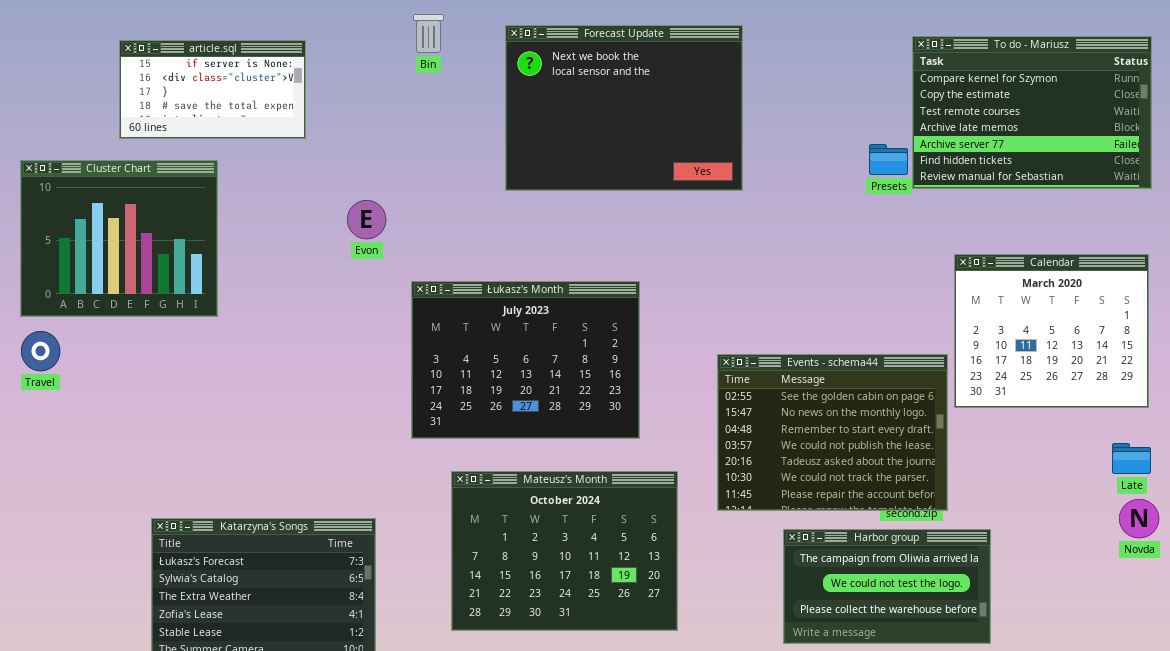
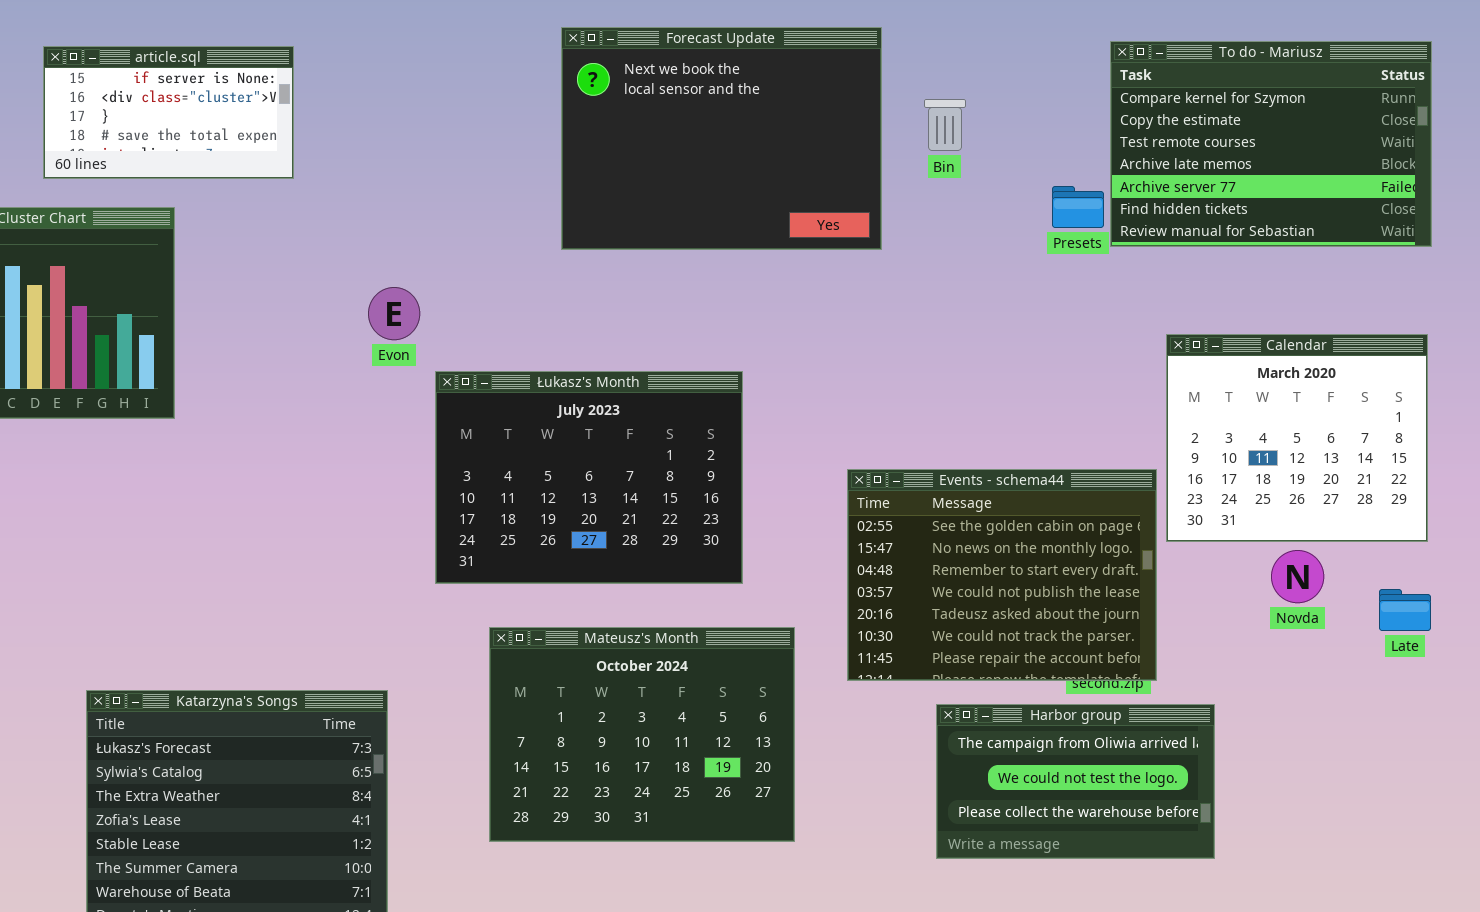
Bin: [413,14,444,53] -> [924,99,966,151], moved
Evon: [347,200,386,239] -> [368,287,420,340], moved
Novda: [1119,499,1159,538] -> [1271,550,1324,603], moved

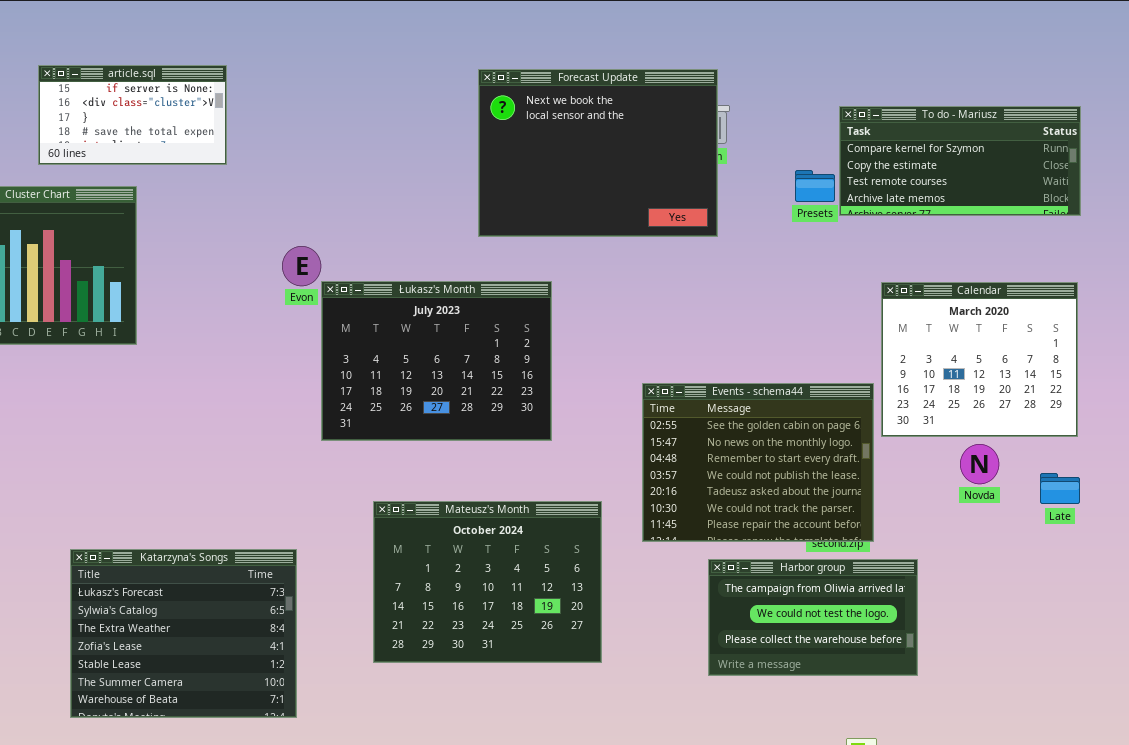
Forecast Update: [561,27,882,250] -> [478,69,718,237], moved
To do - Mariusz: [1110,41,1432,247] -> [839,106,1081,216], resized
Łukasz's Month: [435,371,743,584] -> [321,281,552,441], moved

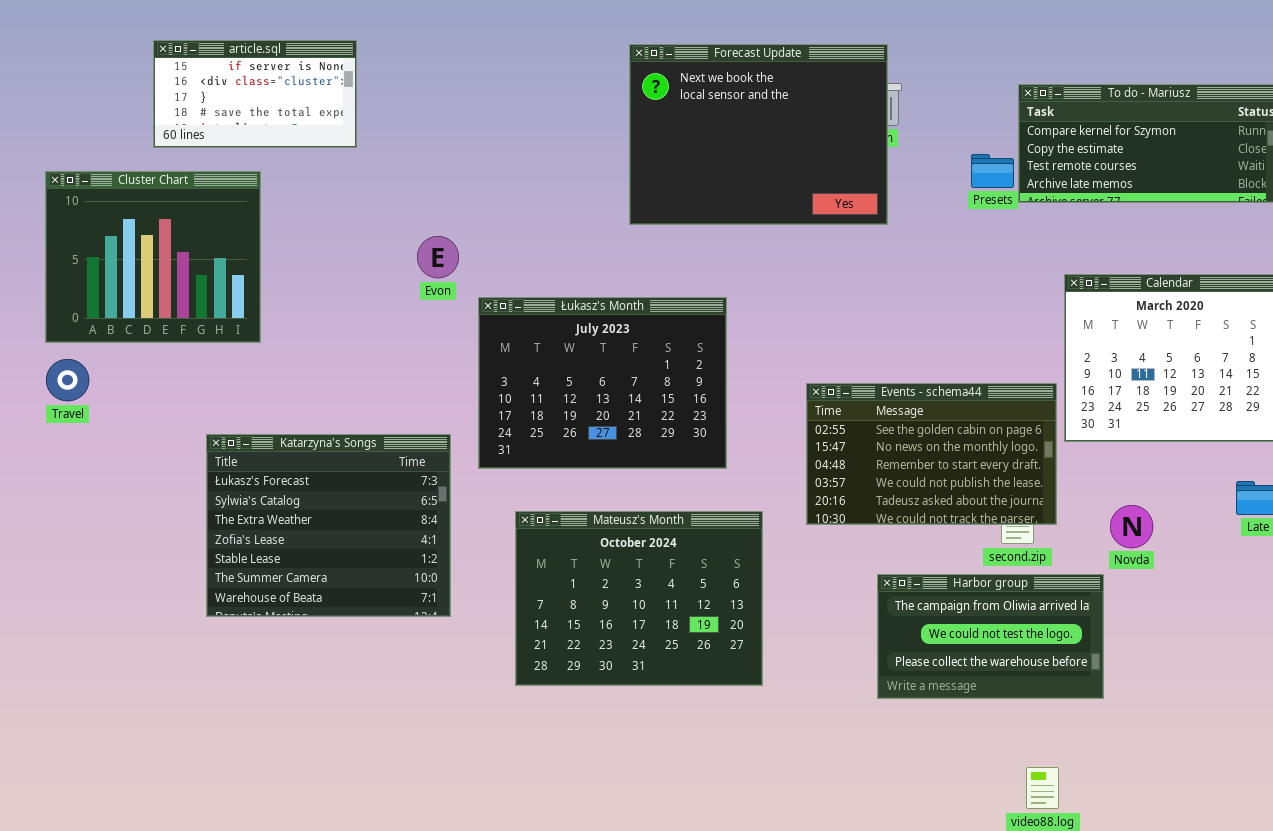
Łukasz's Month: [321,281,552,441] -> [478,297,727,469], moved
Events - schema44: [642,383,874,542] -> [806,383,1057,525], resized
Novda: [960,444,999,484] -> [1110,505,1153,548], moved
Katarzyna's Songs: [70,549,297,718] -> [206,434,451,617], moved

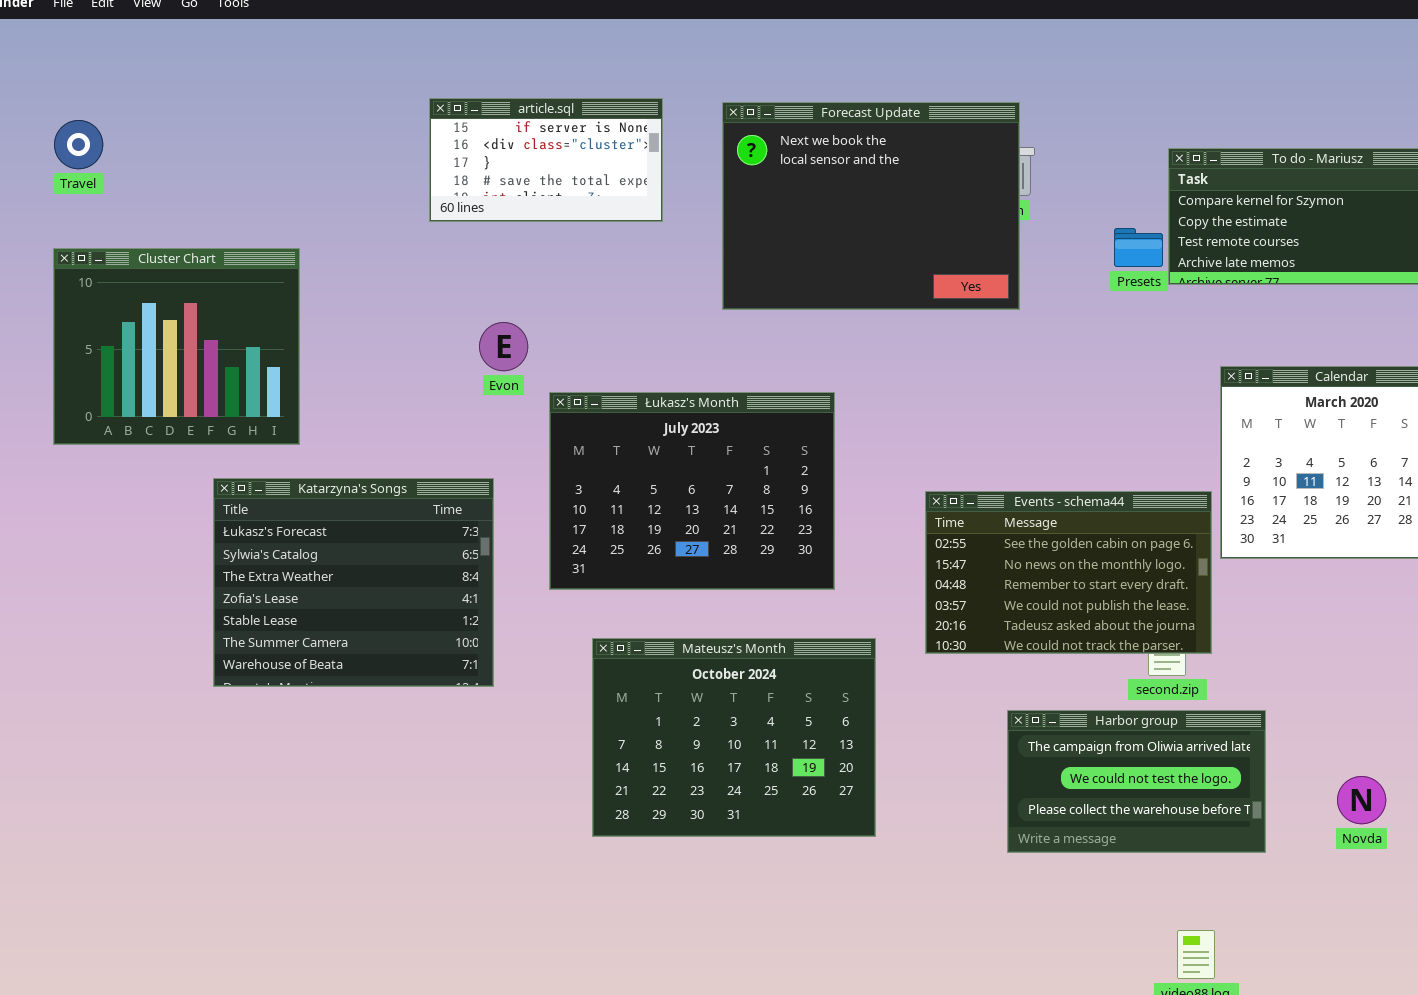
article.sql: [153,40,357,148] -> [429,98,663,222], moved
Travel: [46,359,89,401] -> [54,120,103,169], moved
Katarzyna's Songs: [206,434,451,617] -> [213,478,494,687], moved
Novda: [1110,505,1153,548] -> [1337,776,1386,824], moved

